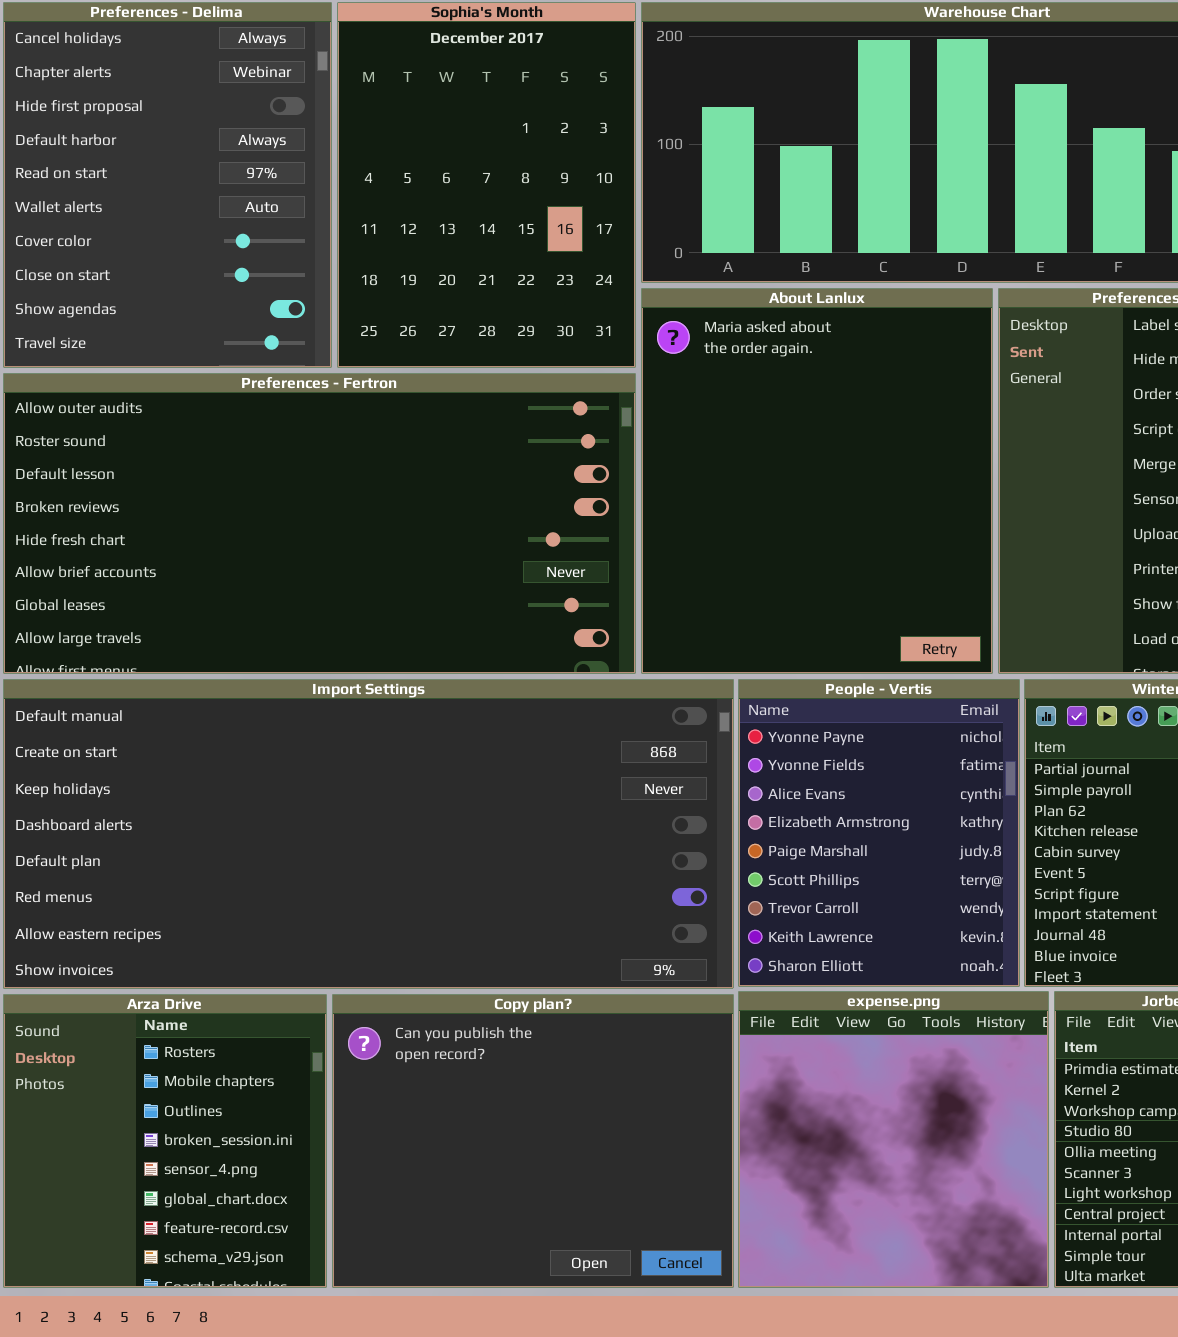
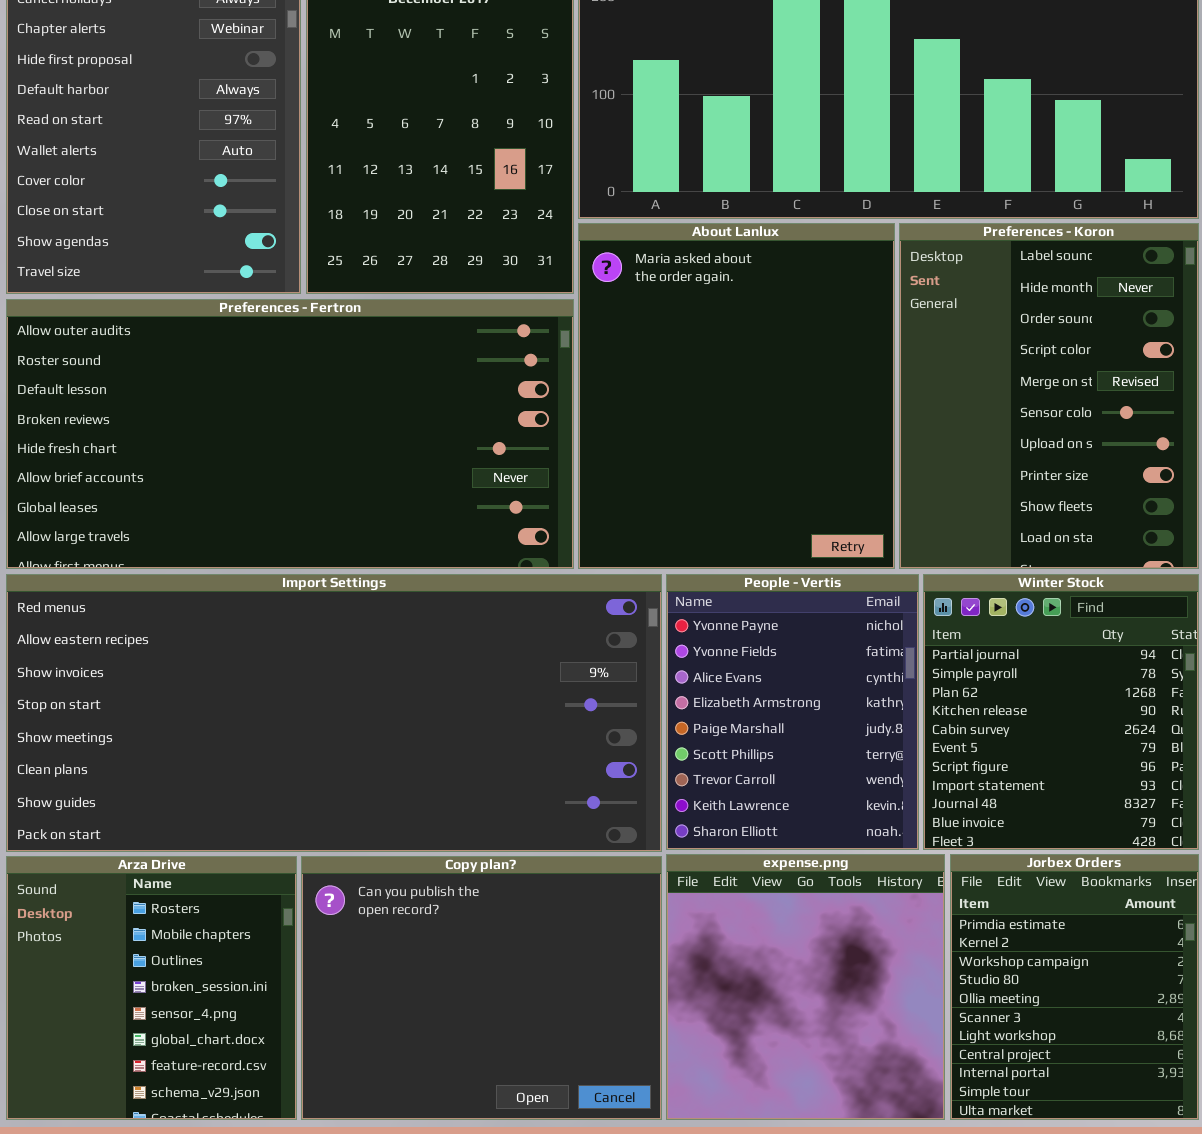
Import Settings: [3,679,734,989] -> [6,574,662,852], scrolled down 5 rows

